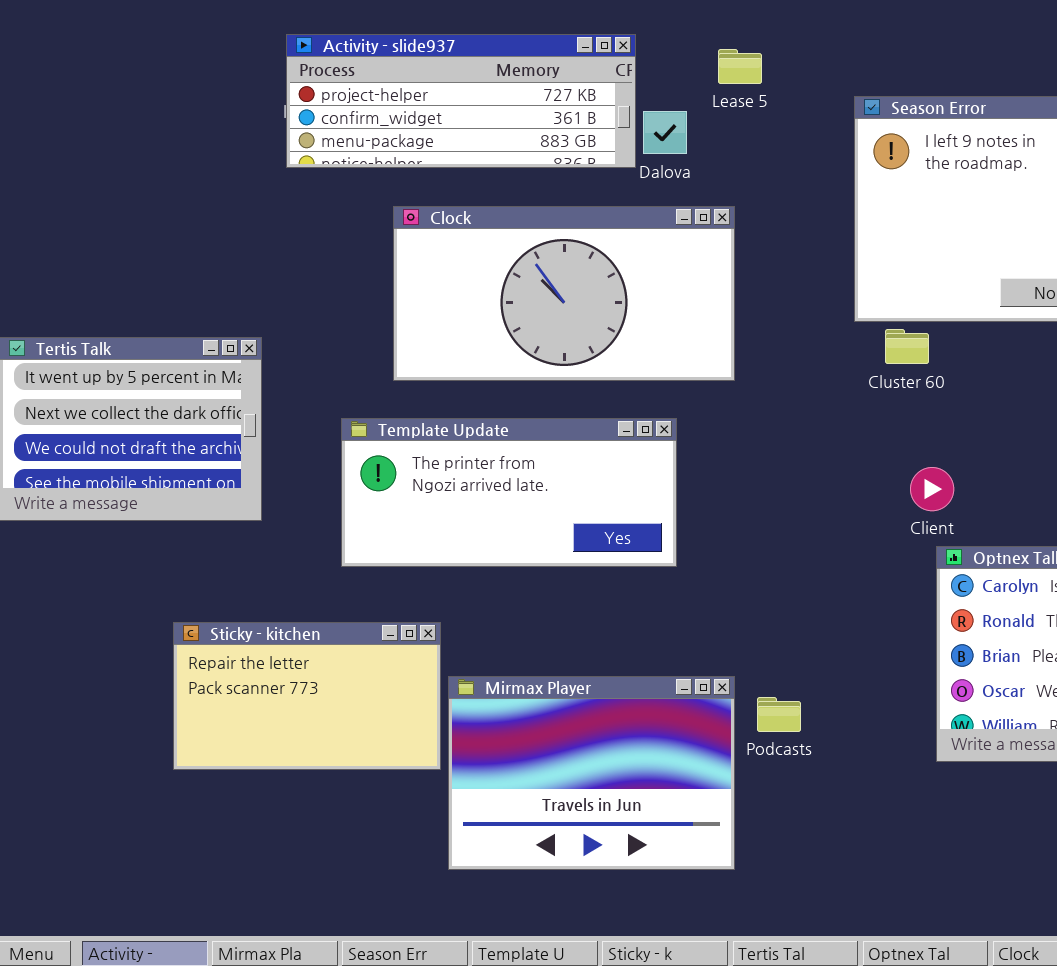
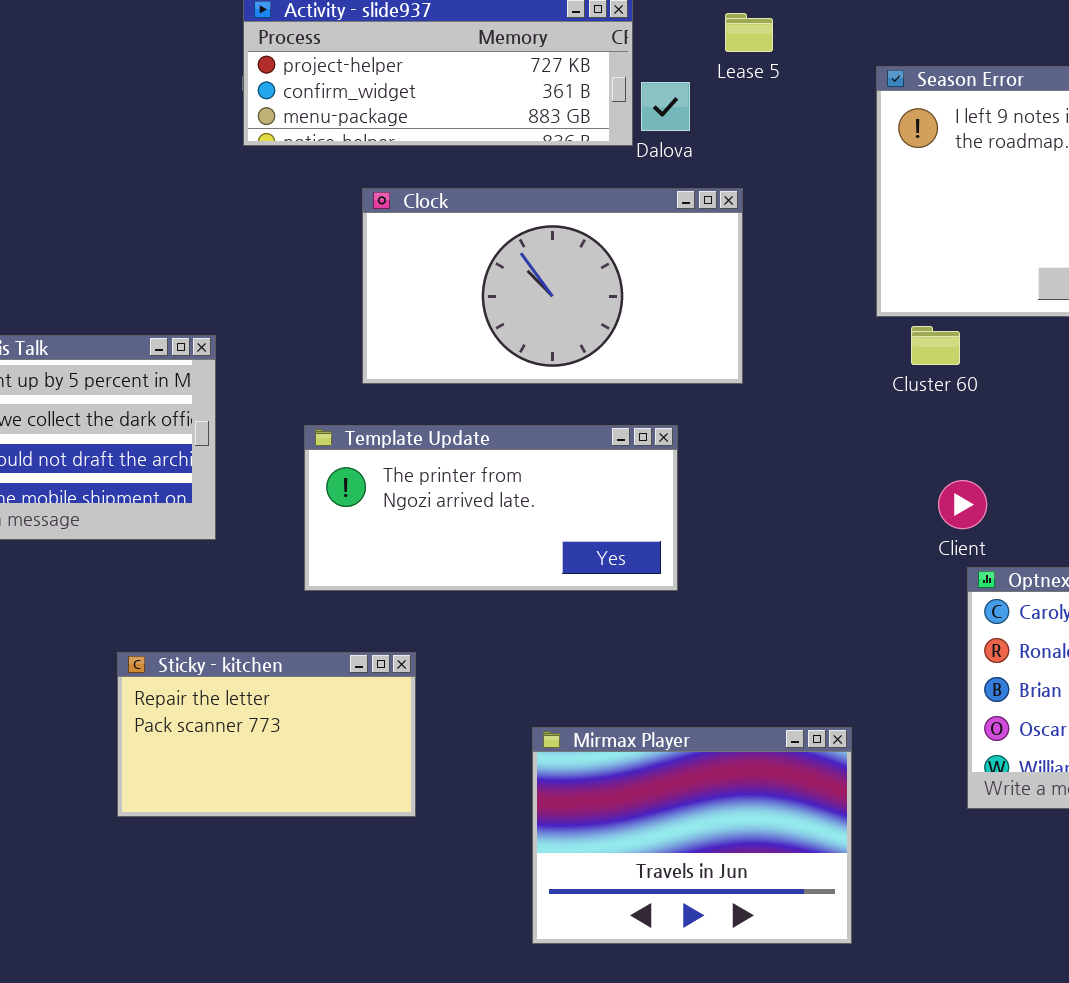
Mirmax Player: [448,676,735,870] -> [532,727,852,944], moved

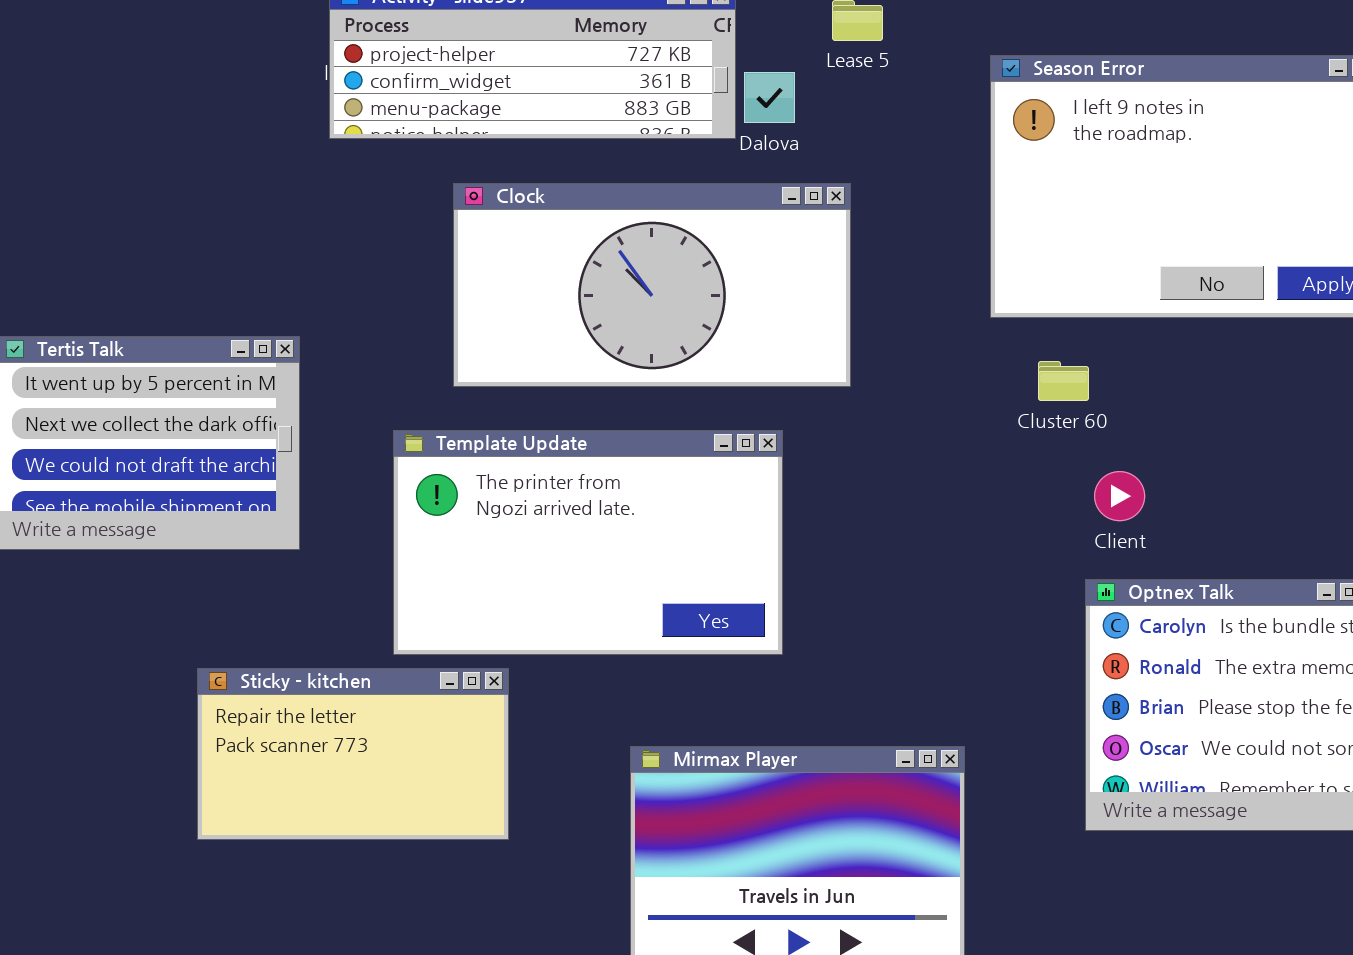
Cluster 60: [911,326,960,365] -> [1038,361,1089,401], moved
Template Update: [304,425,678,591] -> [393,430,783,655], resized
Client: [938,480,987,529] -> [1094,471,1145,521], moved

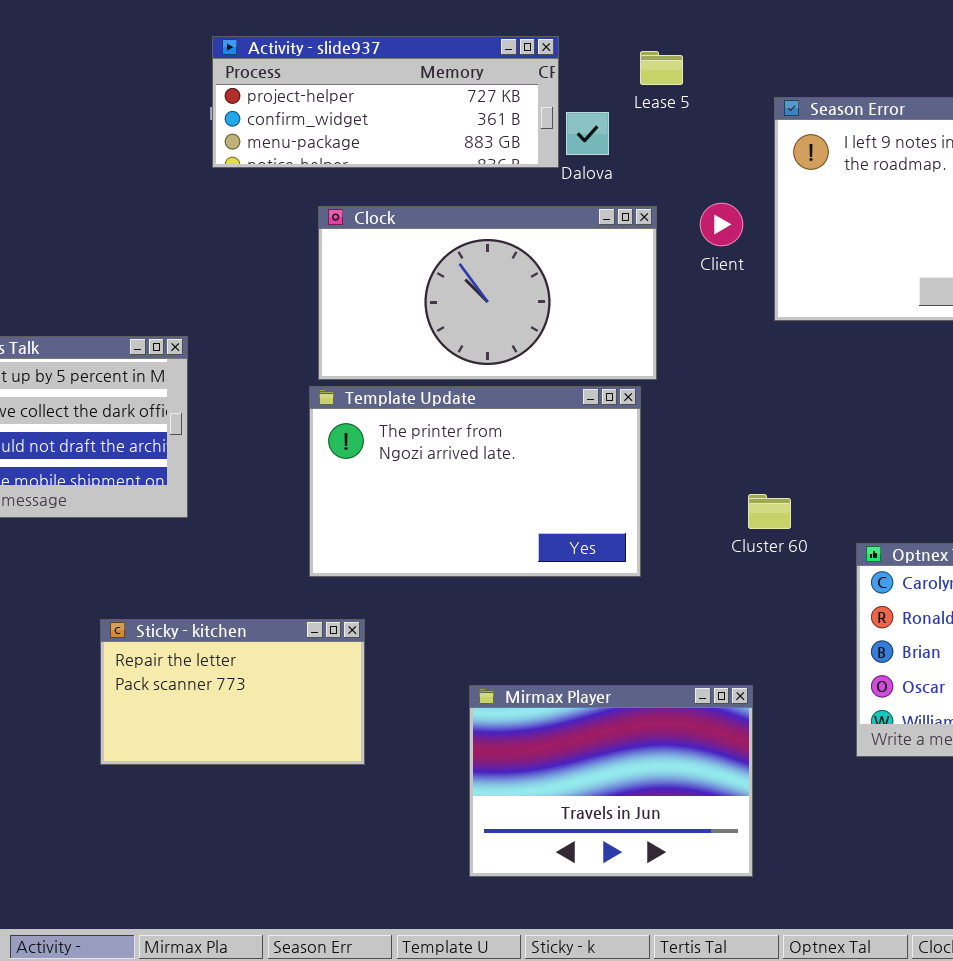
Cluster 60: [1038,361,1089,401] -> [748,494,791,529], moved
Template Update: [393,430,783,655] -> [309,386,641,577], moved
Client: [1094,471,1145,521] -> [700,203,743,246], moved

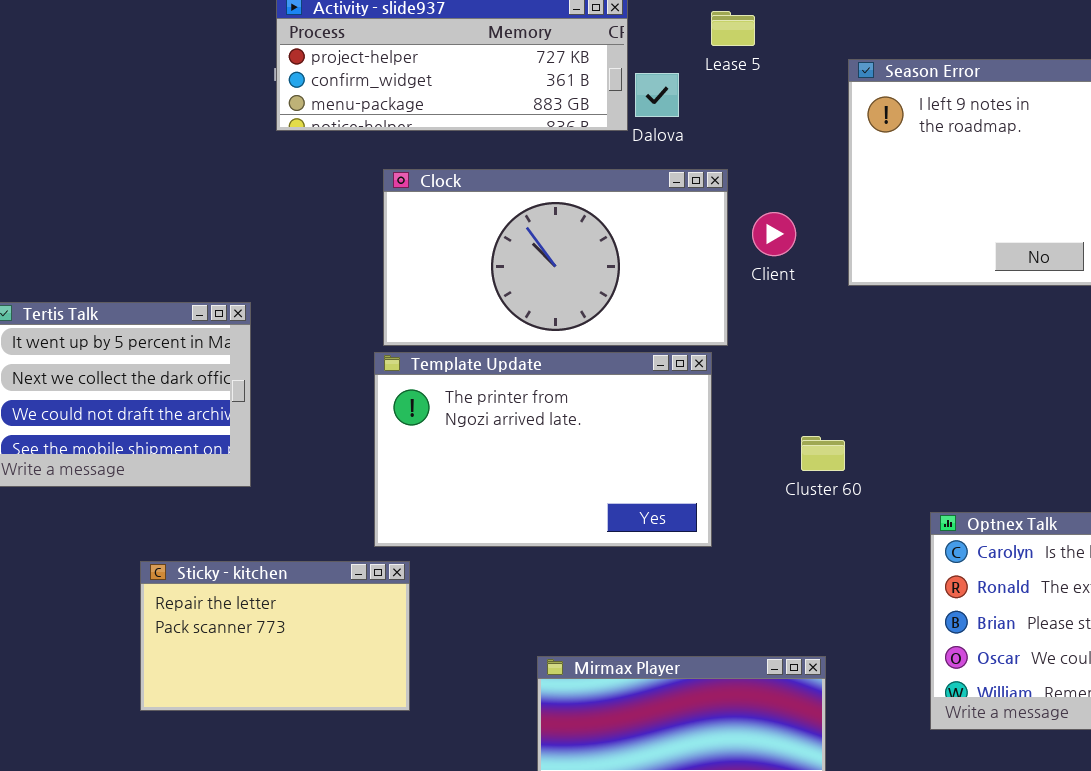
Client: [700,203,743,246] -> [752,212,796,256], moved
Cluster 60: [748,494,791,529] -> [801,436,845,471], moved
Sticky - kitchen: [100,619,365,765] -> [140,561,410,711], moved

